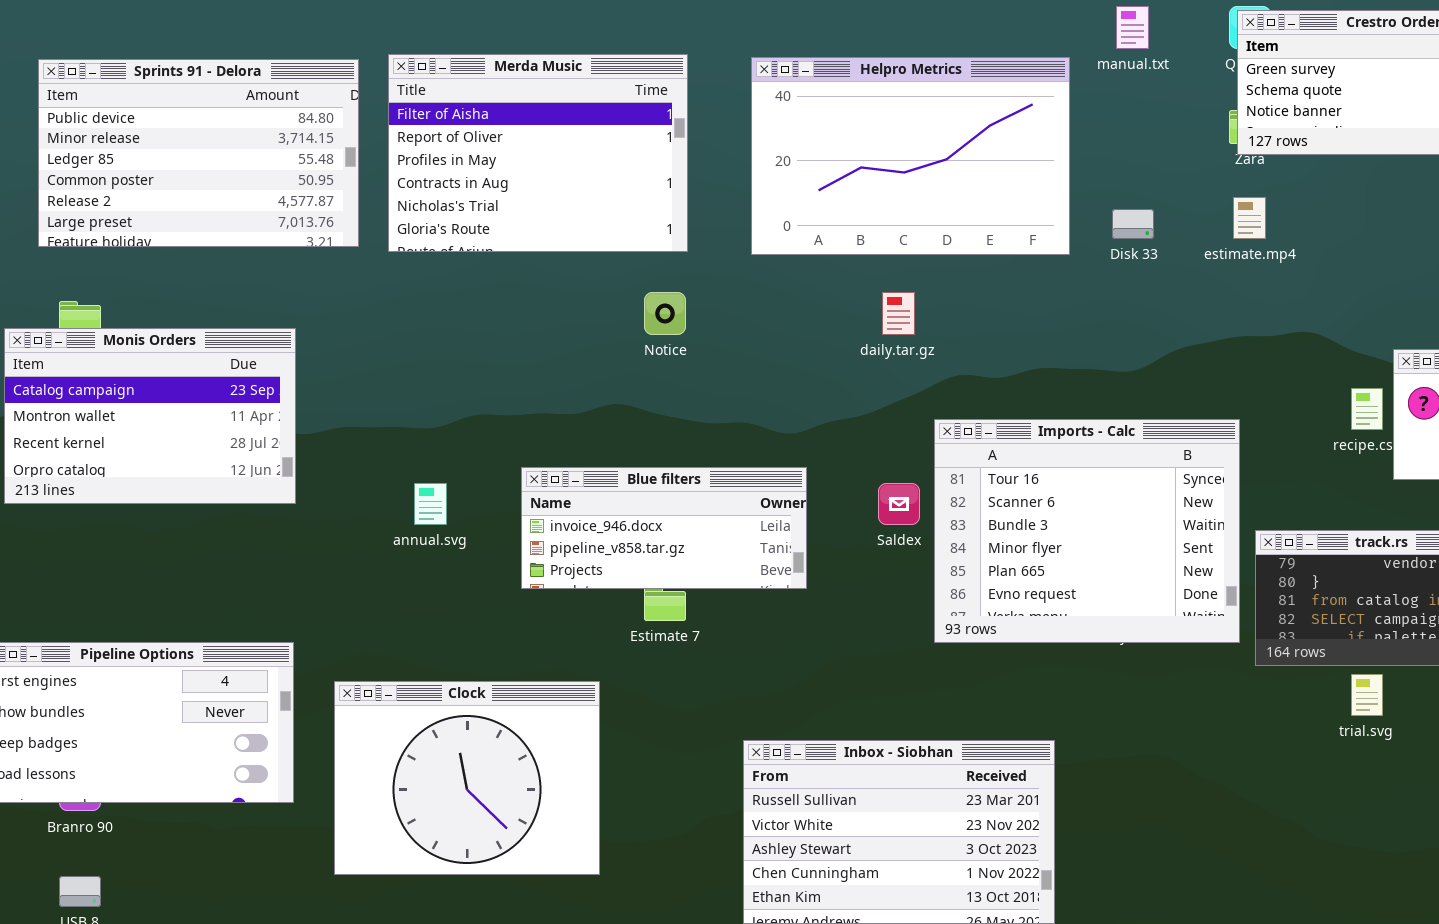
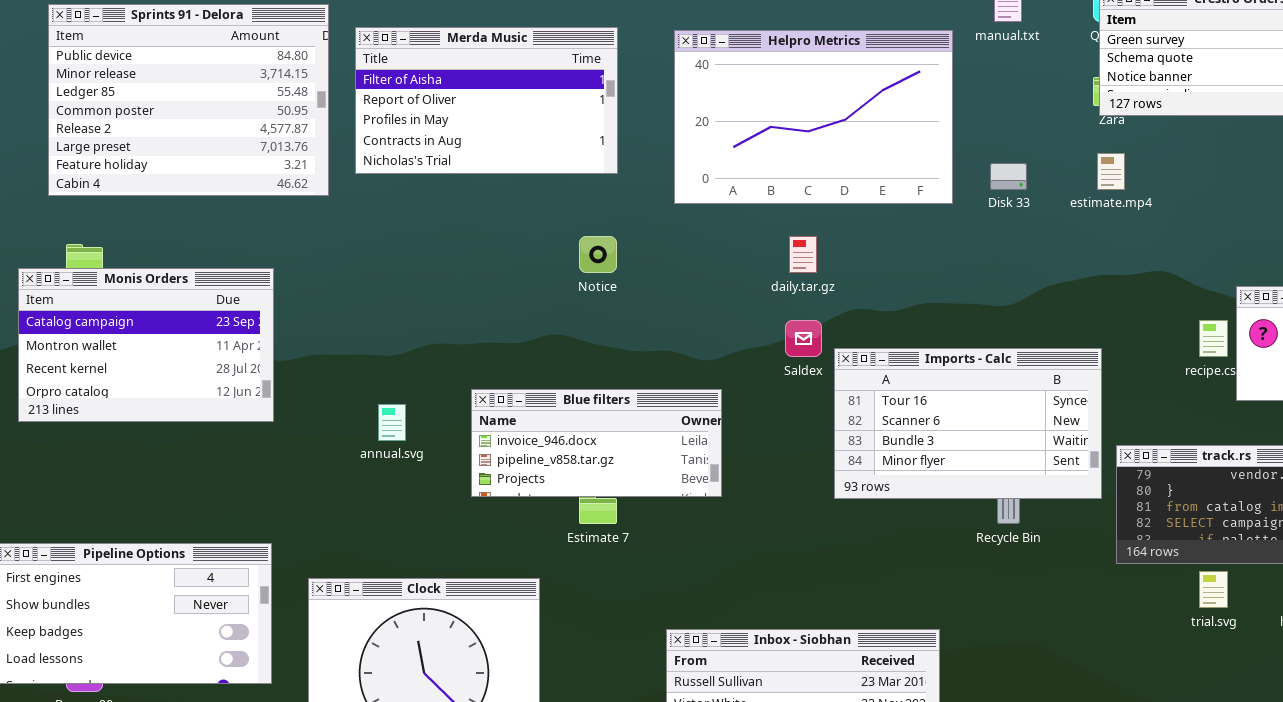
Merda Music: [388,54,688,252] -> [355,27,618,174], resized
Sprints 91 - Delora: [38,59,359,247] -> [48,4,329,196], resized
Imports - Calc: [934,419,1240,643] -> [834,348,1102,499], resized
Saldex: [878,483,920,525] -> [785,320,822,357], moved

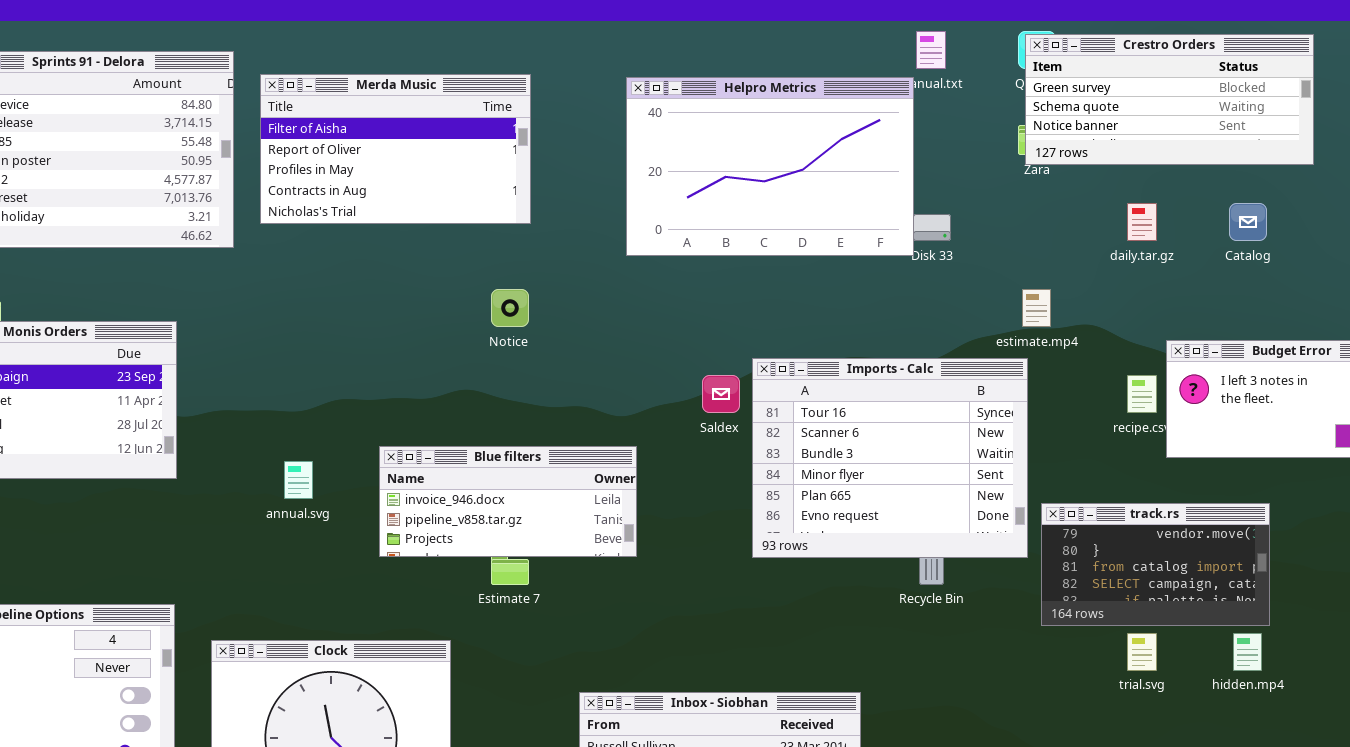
Helpro Metrics: [674,30,953,204] -> [626,77,914,256], moved
estimate.mp4: [1097,153,1125,190] -> [1022,289,1051,327], moved
daily.tar.gz: [789,236,817,273] -> [1127,203,1157,241], moved
Imports - Calc: [834,348,1102,499] -> [752,358,1028,558], resized

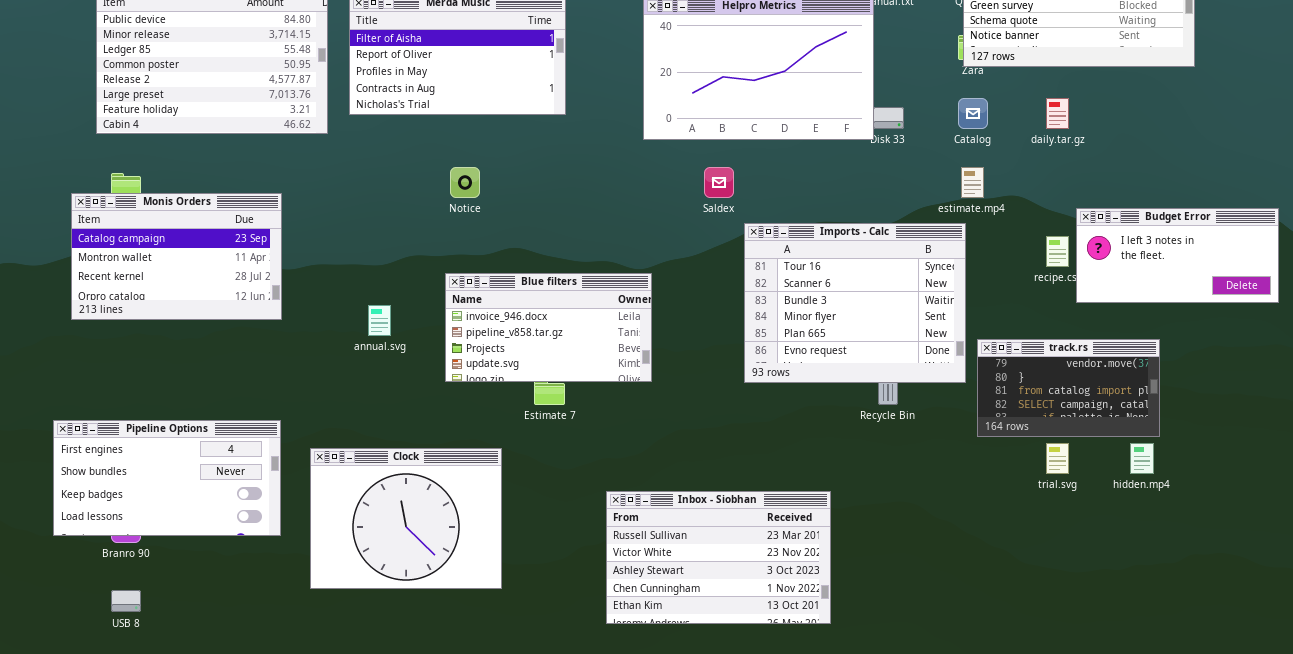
Catalog: [1229,203,1267,241] -> [958,98,988,129], moved
Notice: [491,289,529,327] -> [450,167,480,198], moved
Saldex: [702,375,740,413] -> [704,167,734,198], moved
Blue filters: [379,446,637,557] -> [445,273,652,382], resized

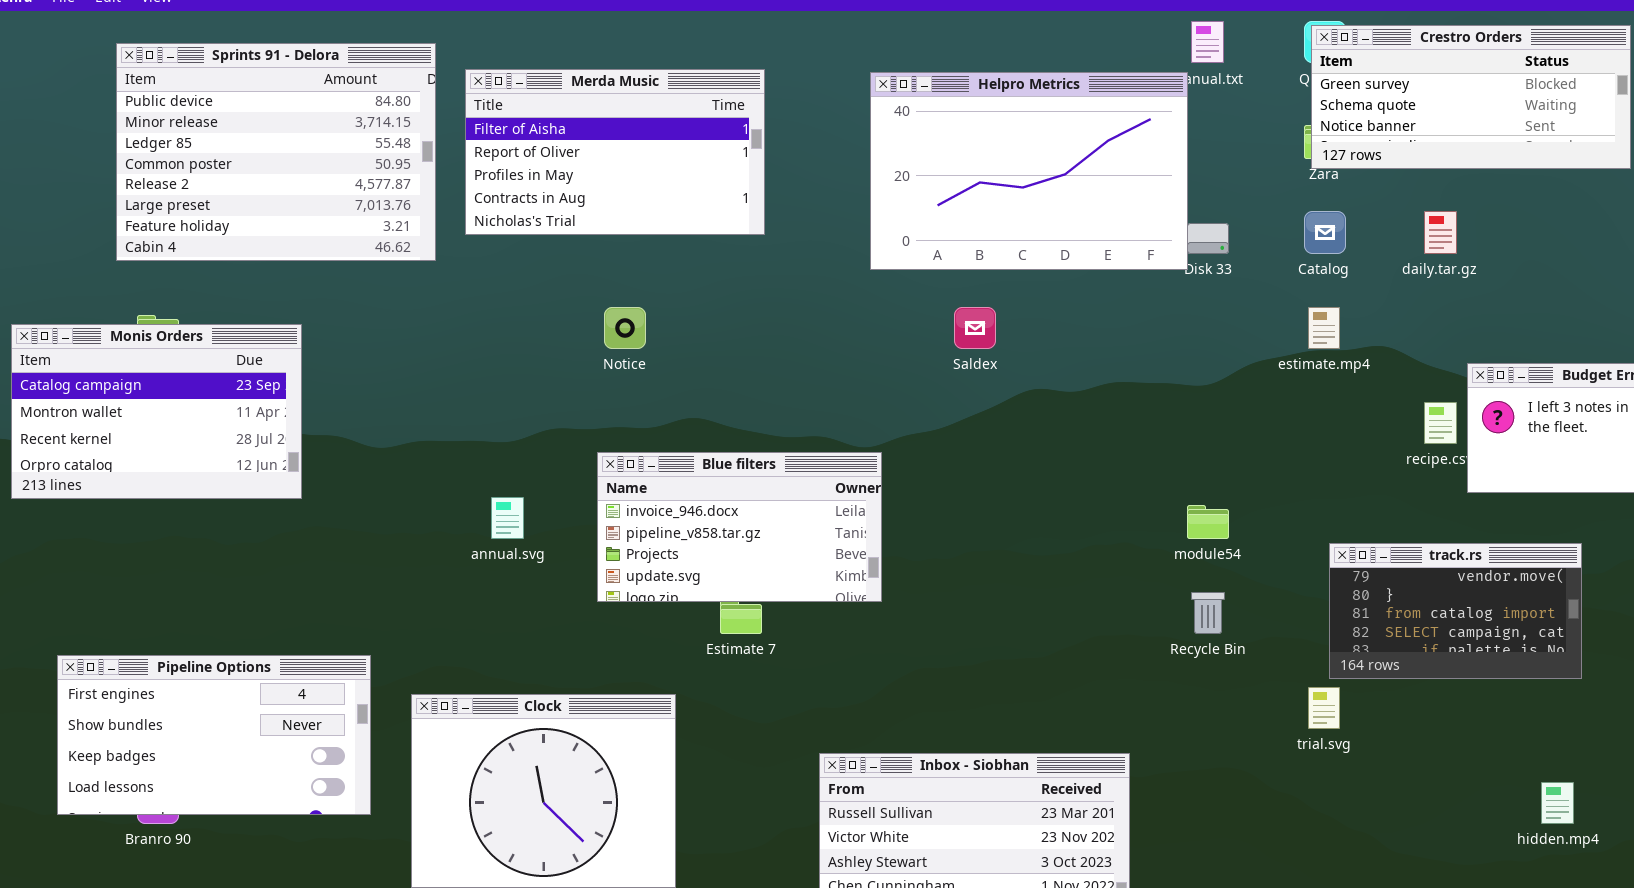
Monis Orders: [71,193,282,320] -> [11,324,302,499], moved
Imports - Calc: [744,223,966,383] -> none, closed
trial.svg: [1046,443,1069,474] -> [1308,687,1340,729], moved
hidden.mp4: [1130,443,1154,474] -> [1541,782,1574,824], moved

